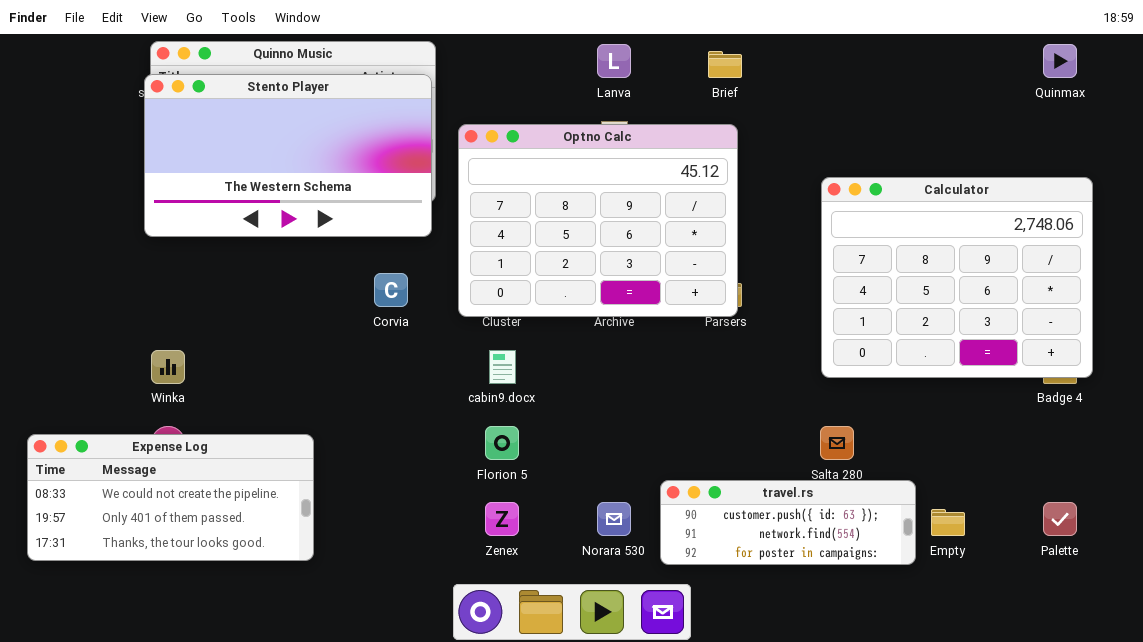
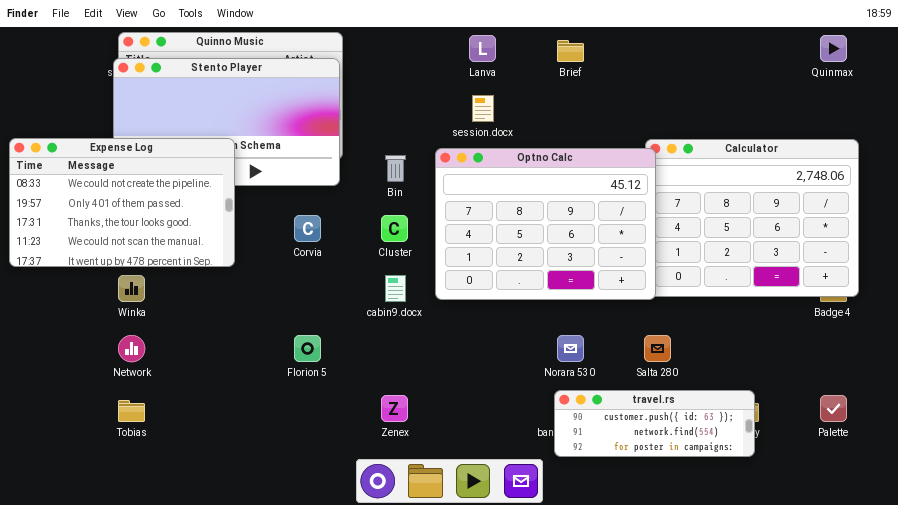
Optno Calc: [458,124,738,317] -> [435,148,656,300], moved
Florion 5: [485,426,519,460] -> [294,335,321,362], moved
Expense Log: [27,434,314,561] -> [9,138,235,267], moved, resized
travel.rs: [660,480,916,565] -> [554,390,755,457], moved
Norara 530: [597,502,631,536] -> [557,335,584,362], moved

